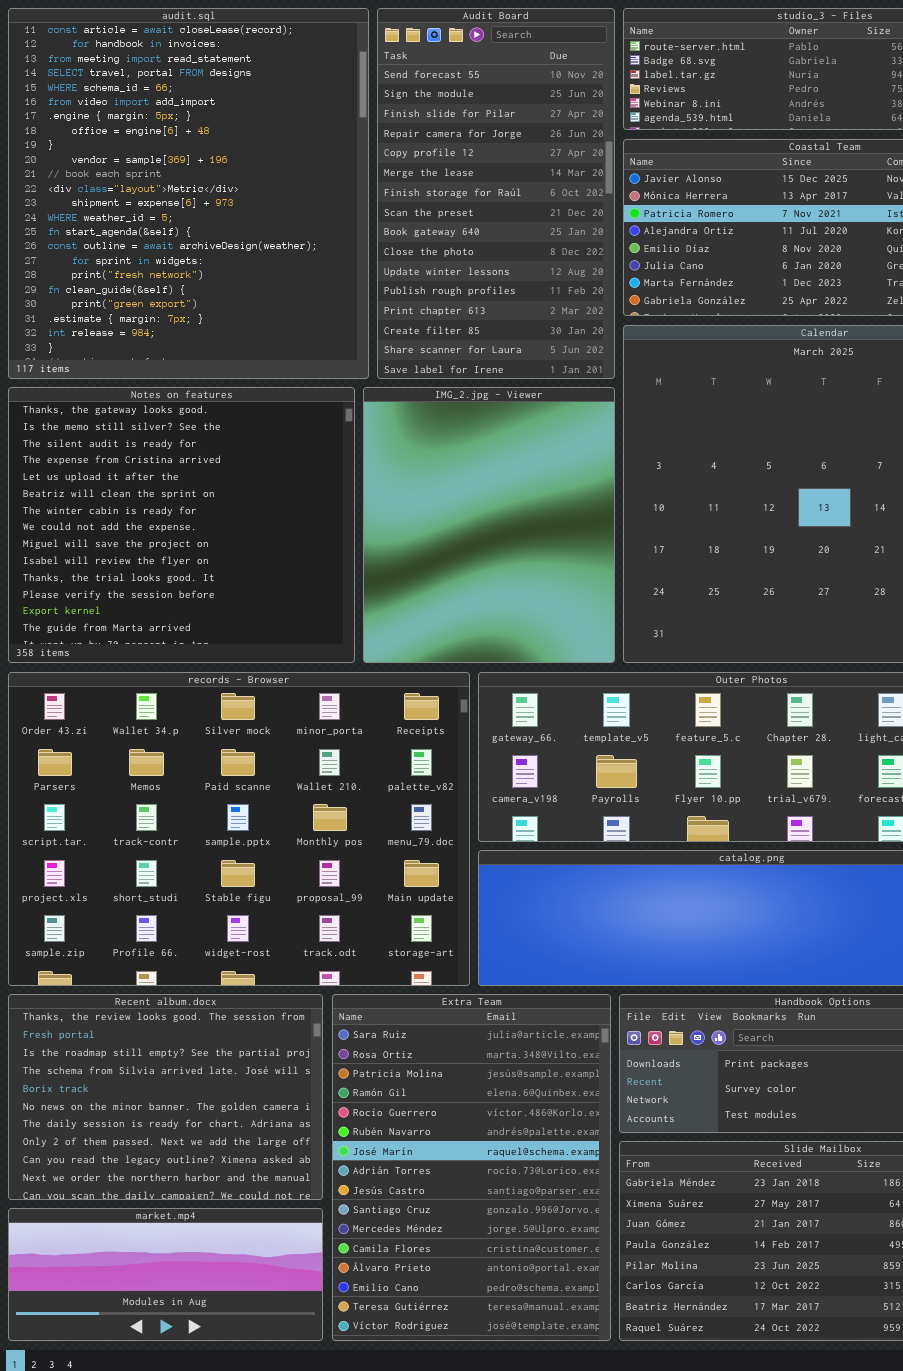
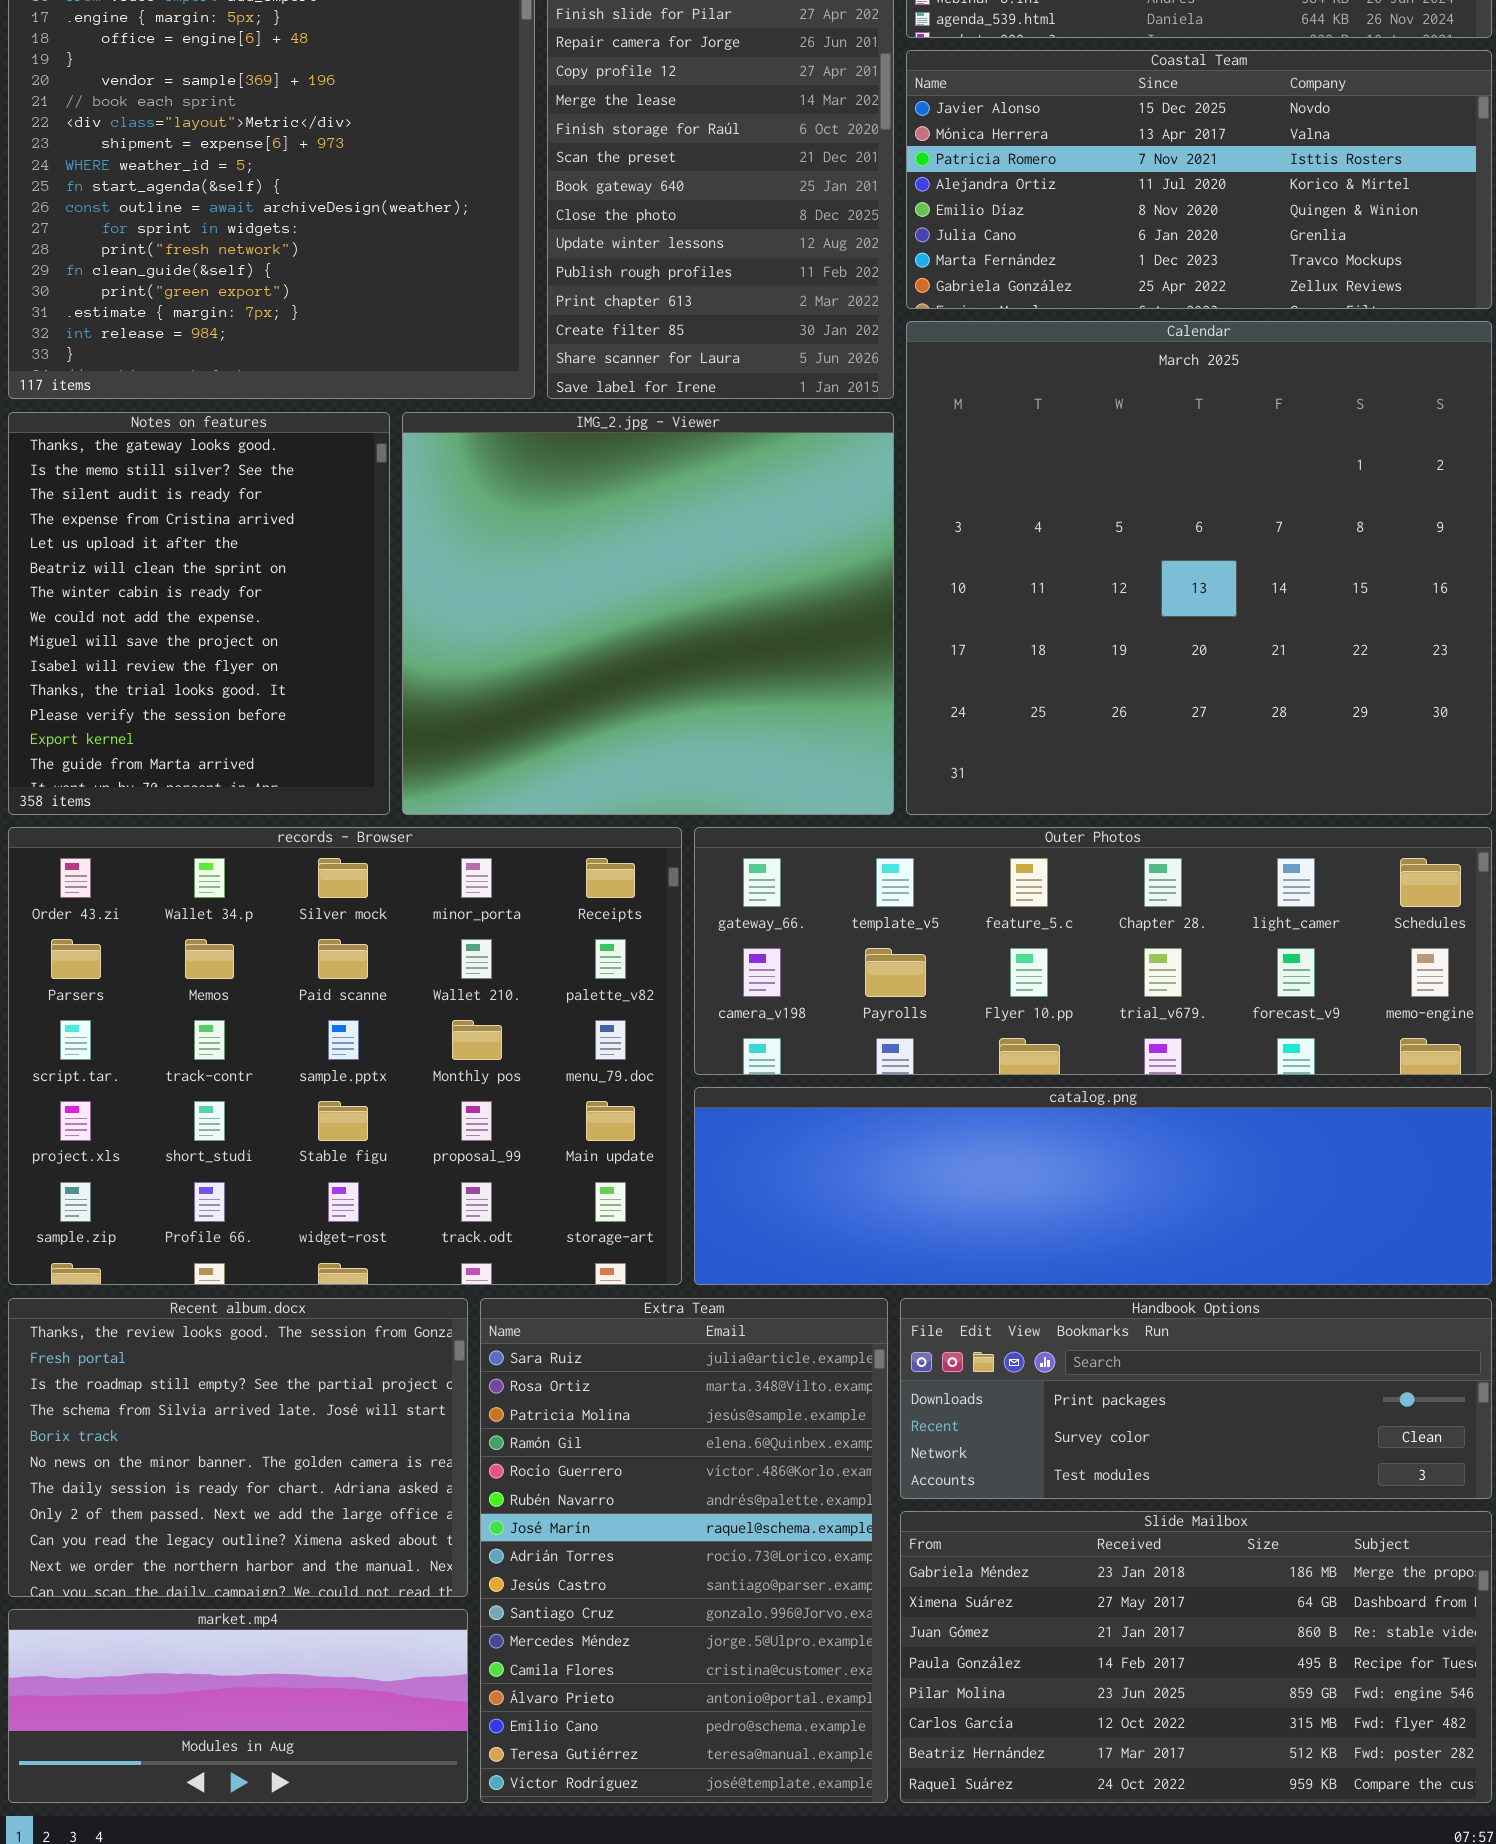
Notes on features: [8,387,355,663] -> [8,412,390,815], resized
IMG_2.jpg - Viewer: [363,387,615,663] -> [402,412,894,815], resized

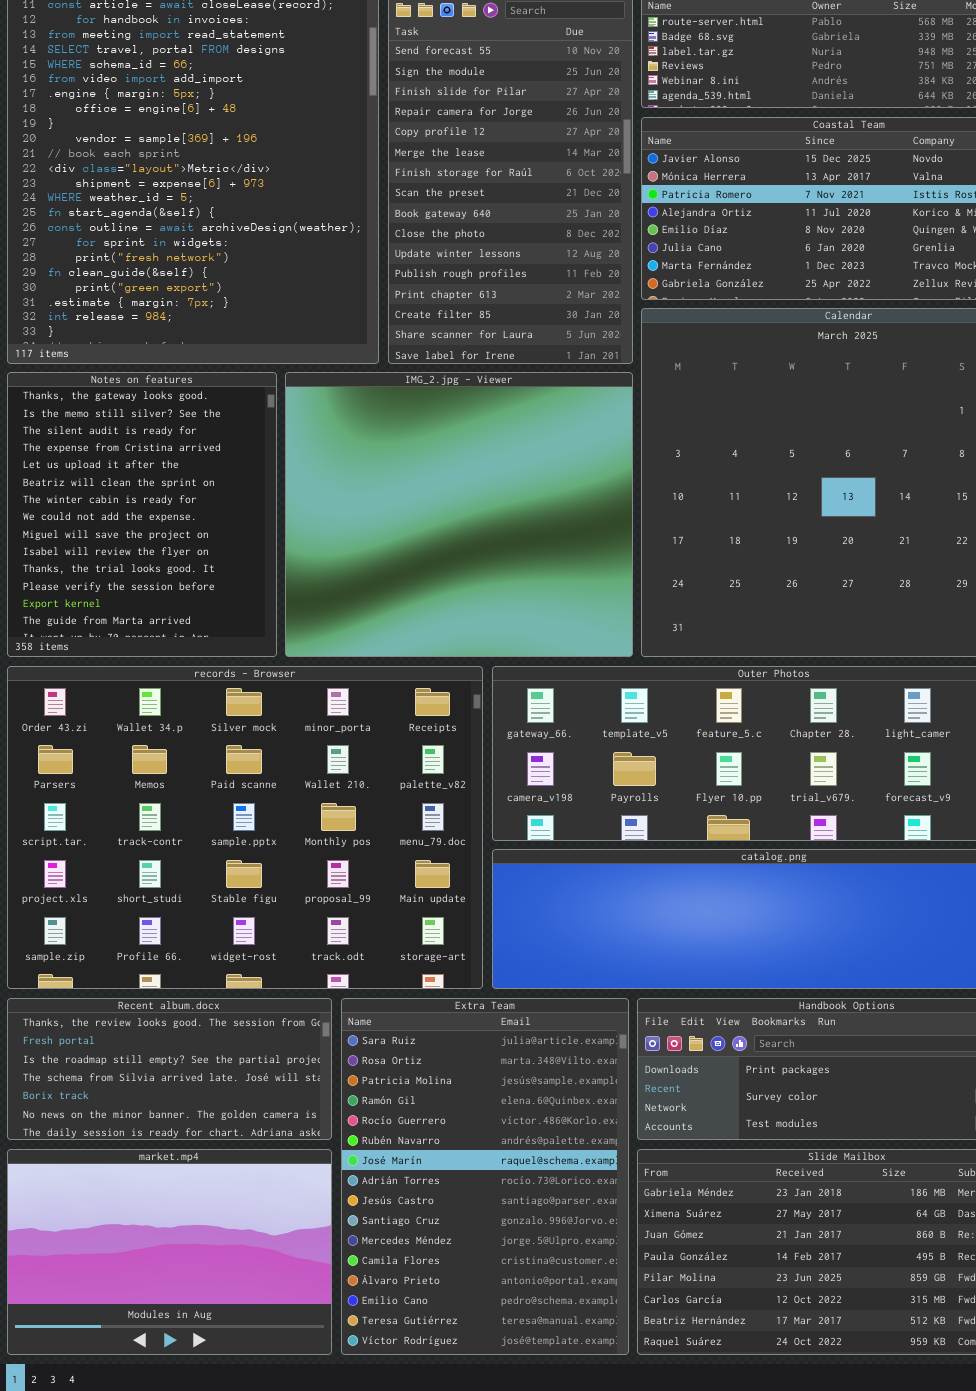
Recent album.docx: [8,1298,468,1597] -> [7,998,332,1140], resized
market.mp4: [8,1609,468,1803] -> [7,1149,332,1355], resized

